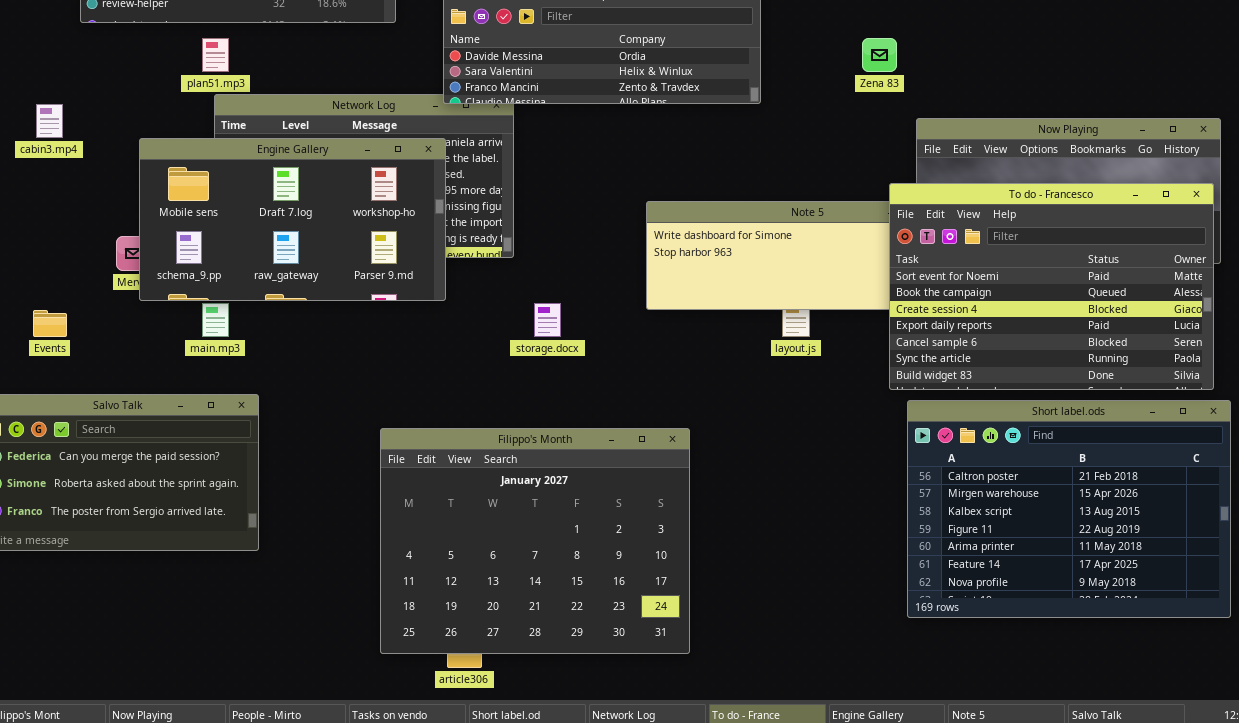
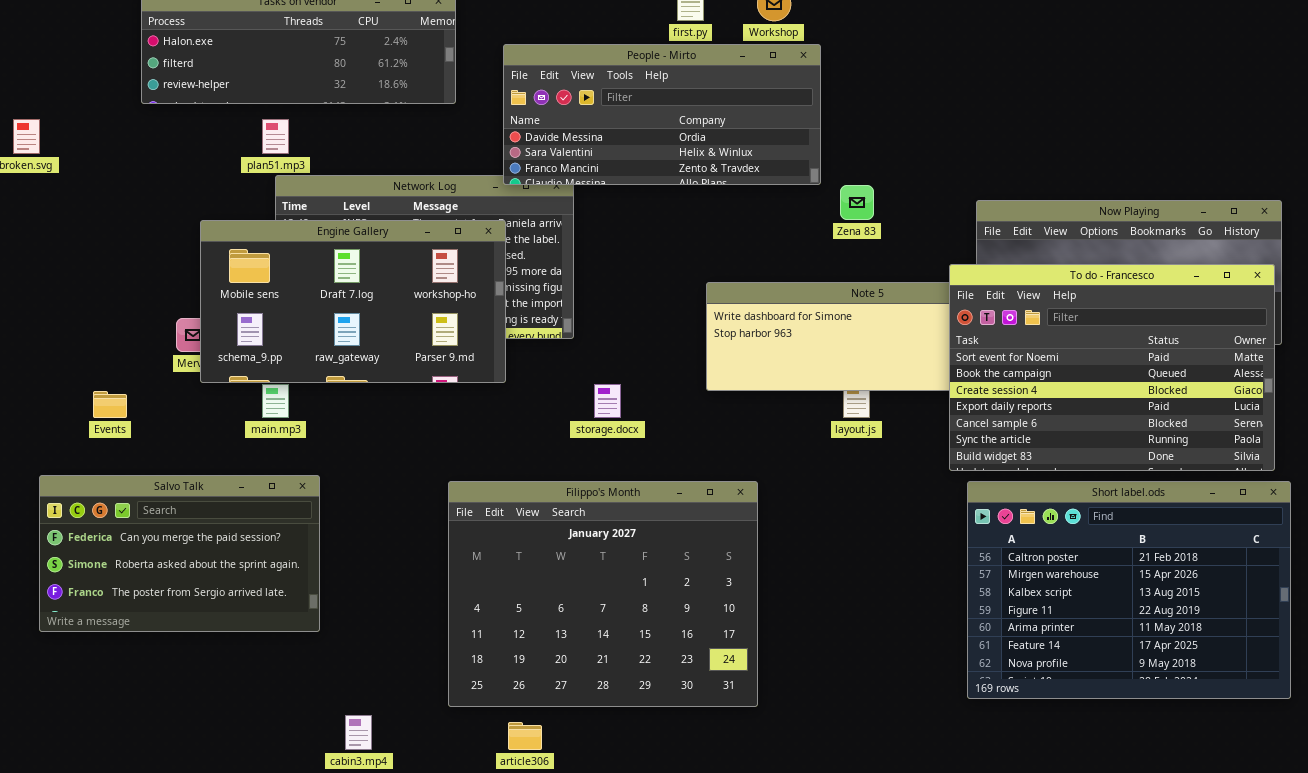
Zena 83: [862,38,897,72] -> [840,185,874,220], moved
cabin3.mp4: [36,104,63,138] -> [345,715,372,750], moved
Filippo's Month: [380,428,690,654] -> [448,481,758,707], moved

